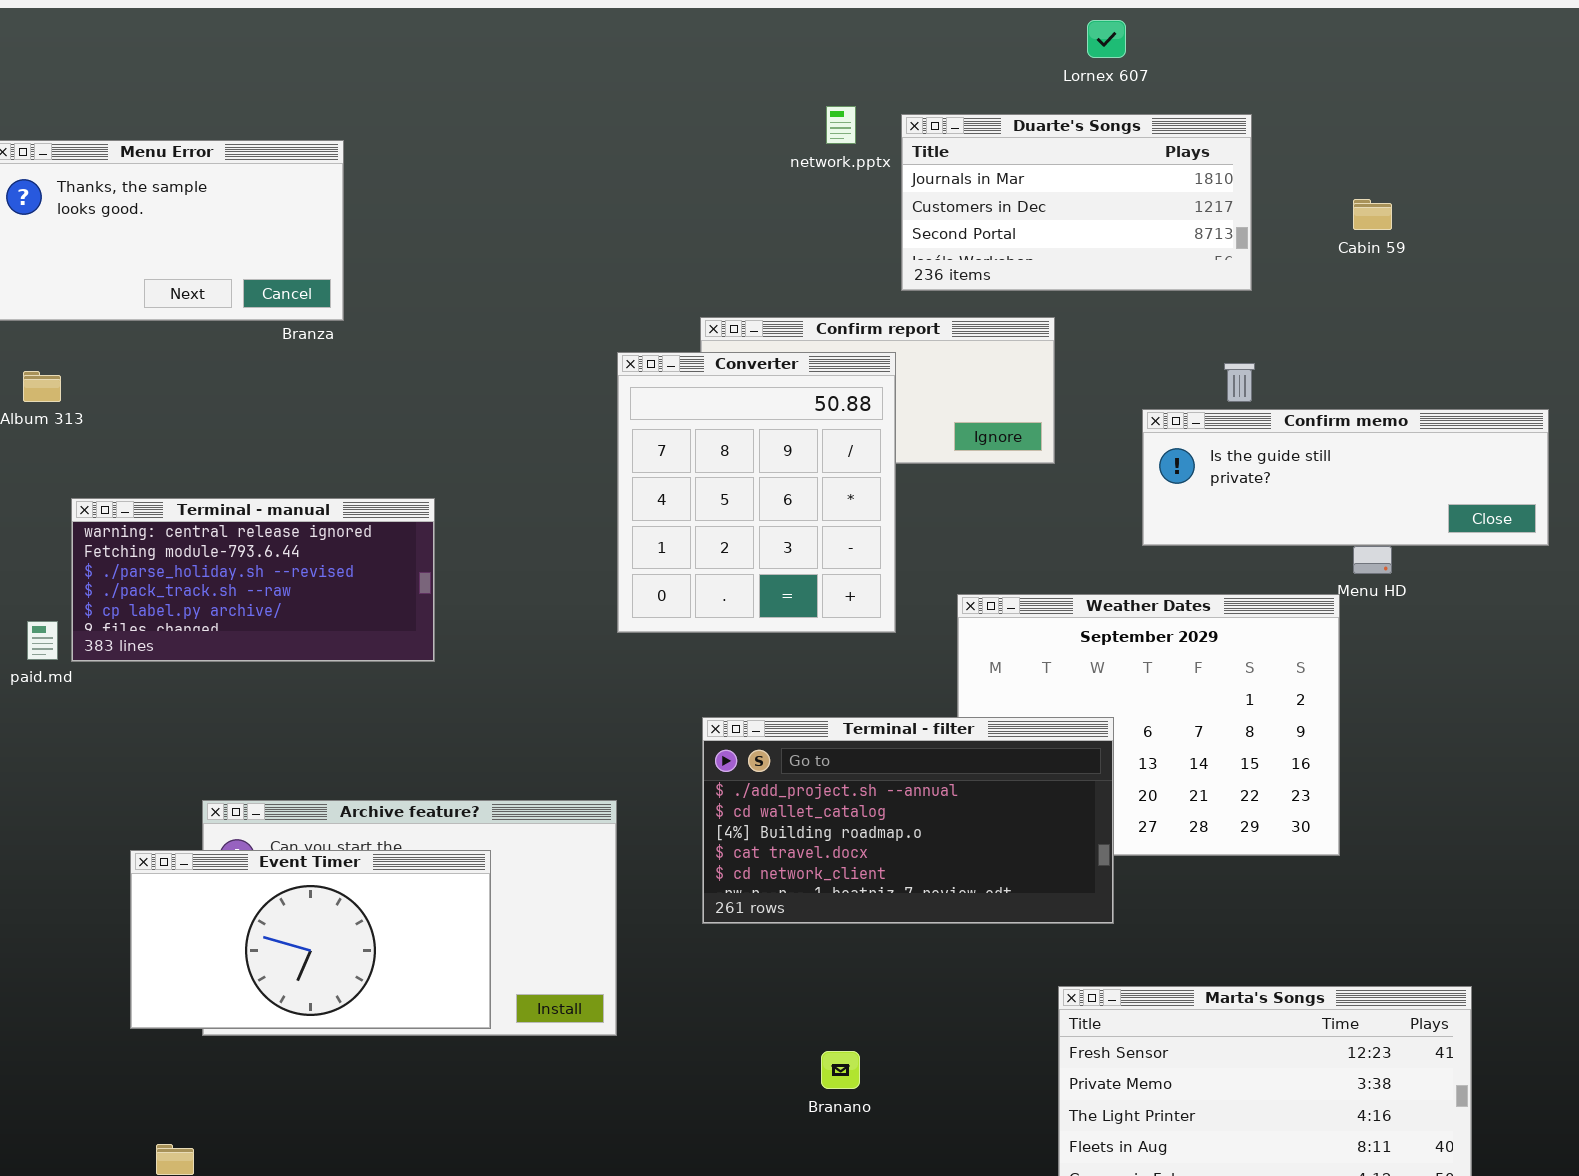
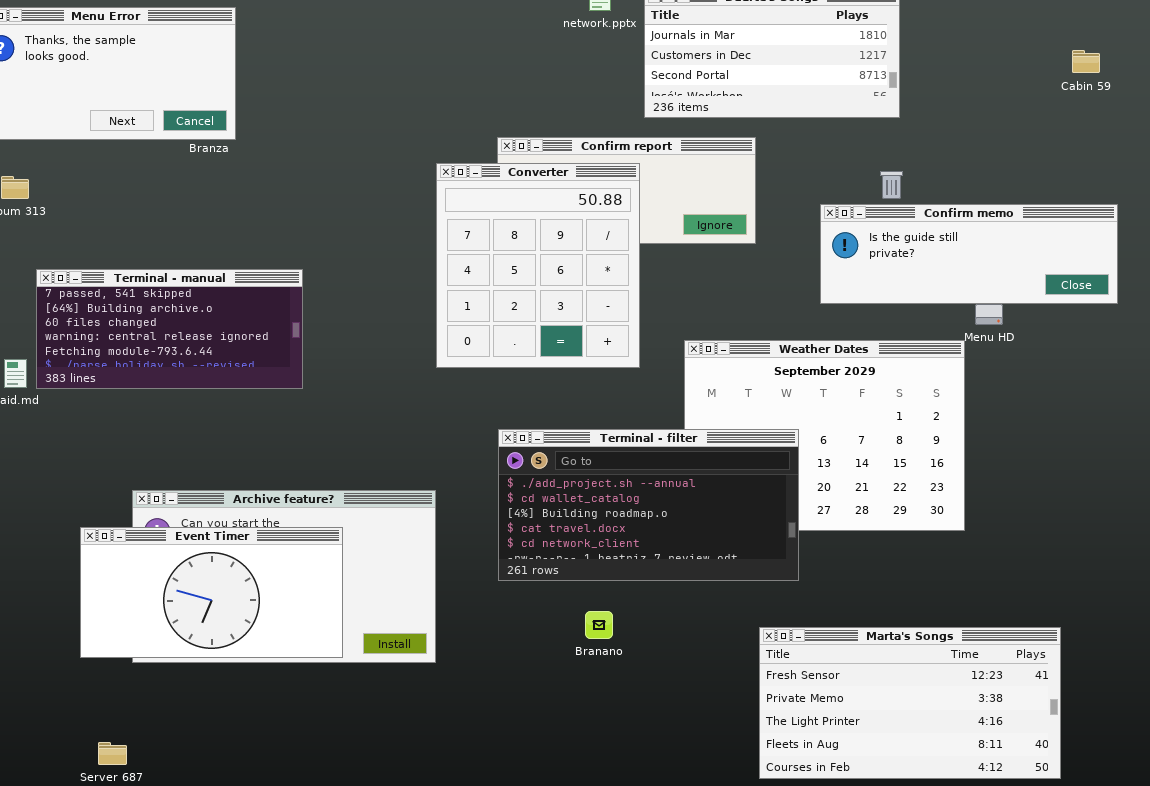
Cabin 59: [1353,199,1392,230] -> [1072,50,1100,73], moved
Terminal - manual: [71,498,435,662] -> [36,269,303,389], scrolled up 3 rows
Branano: [821,1051,860,1089] -> [585,611,613,639], moved

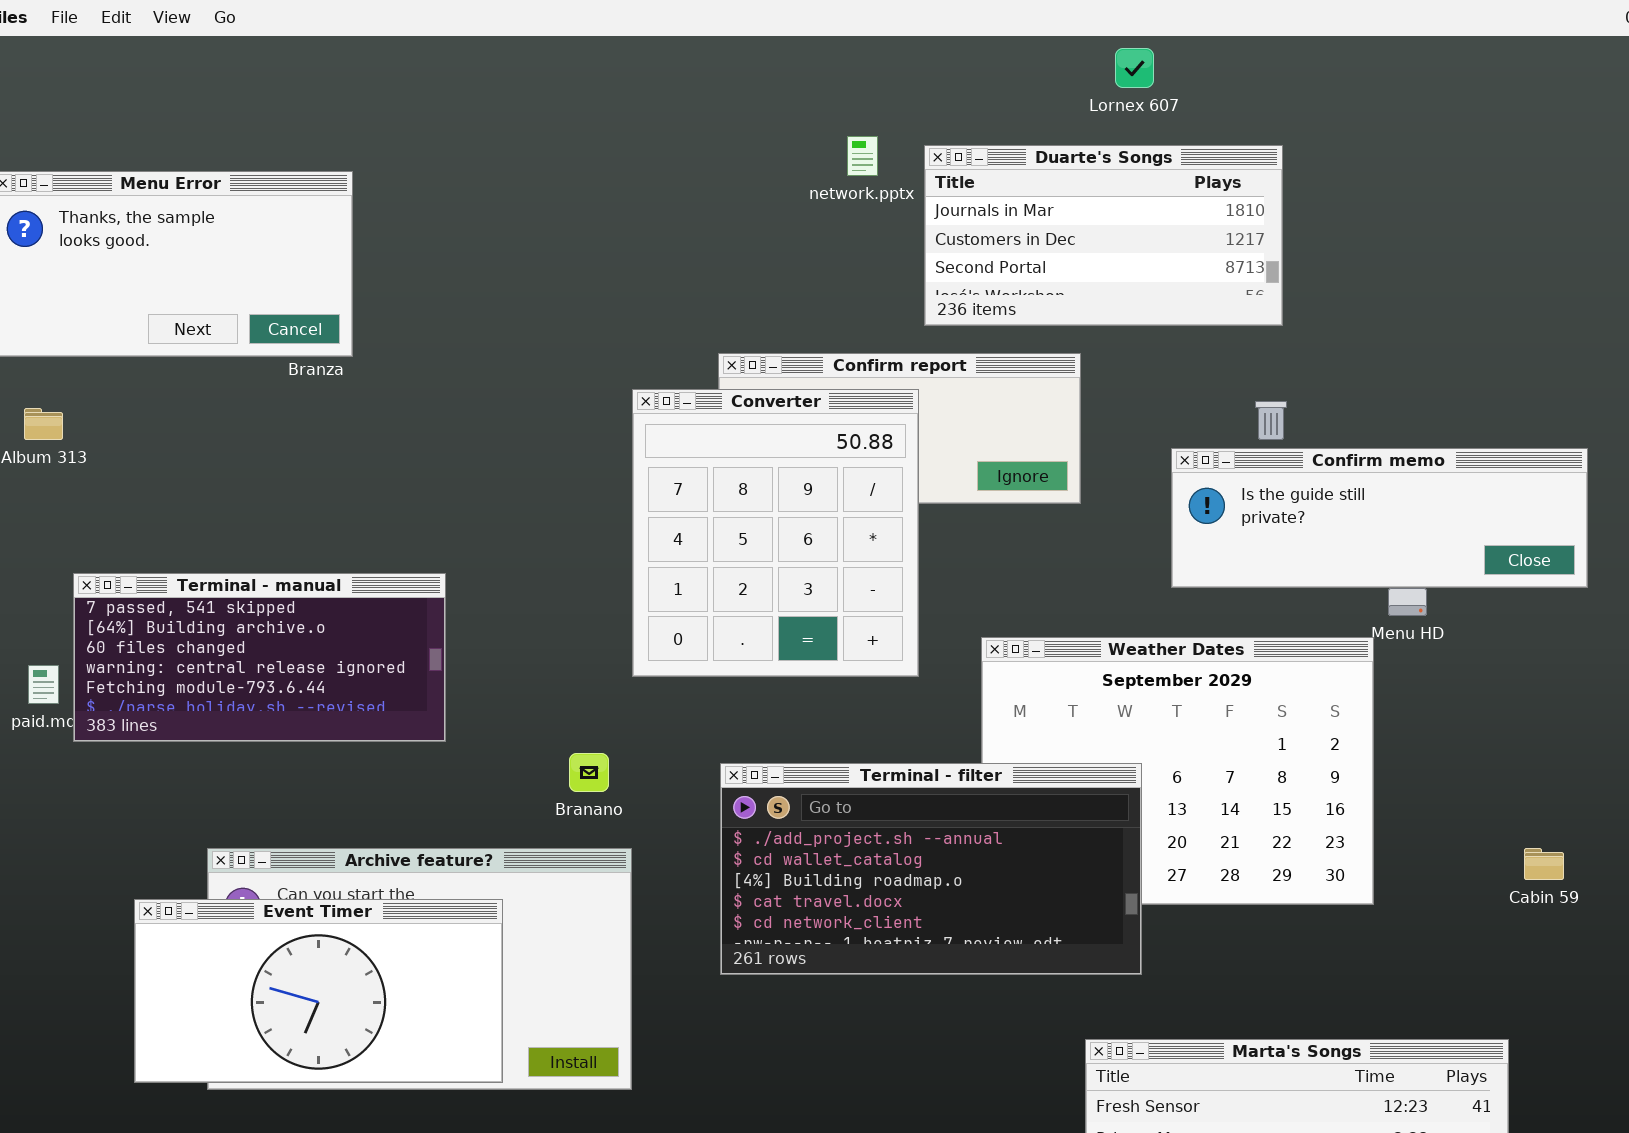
Cabin 59: [1072,50,1100,73] -> [1524,848,1564,880], moved
Terminal - manual: [36,269,303,389] -> [73,573,446,742], moved
Branano: [585,611,613,639] -> [569,753,609,792], moved

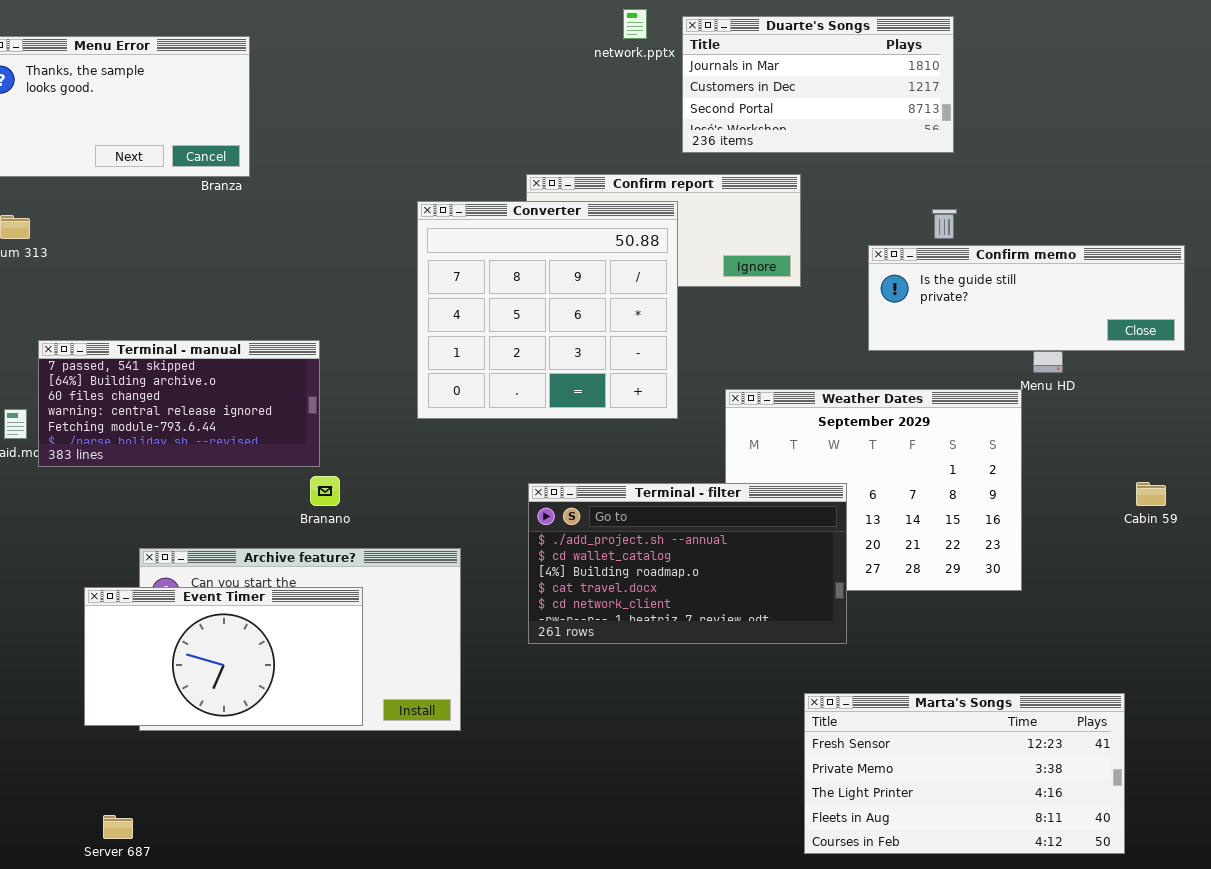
Converter: [632,389,919,677] -> [417,201,678,419], resized
Branano: [569,753,609,792] -> [310,476,340,506], moved
Cabin 59: [1524,848,1564,880] -> [1136,482,1166,506], moved

